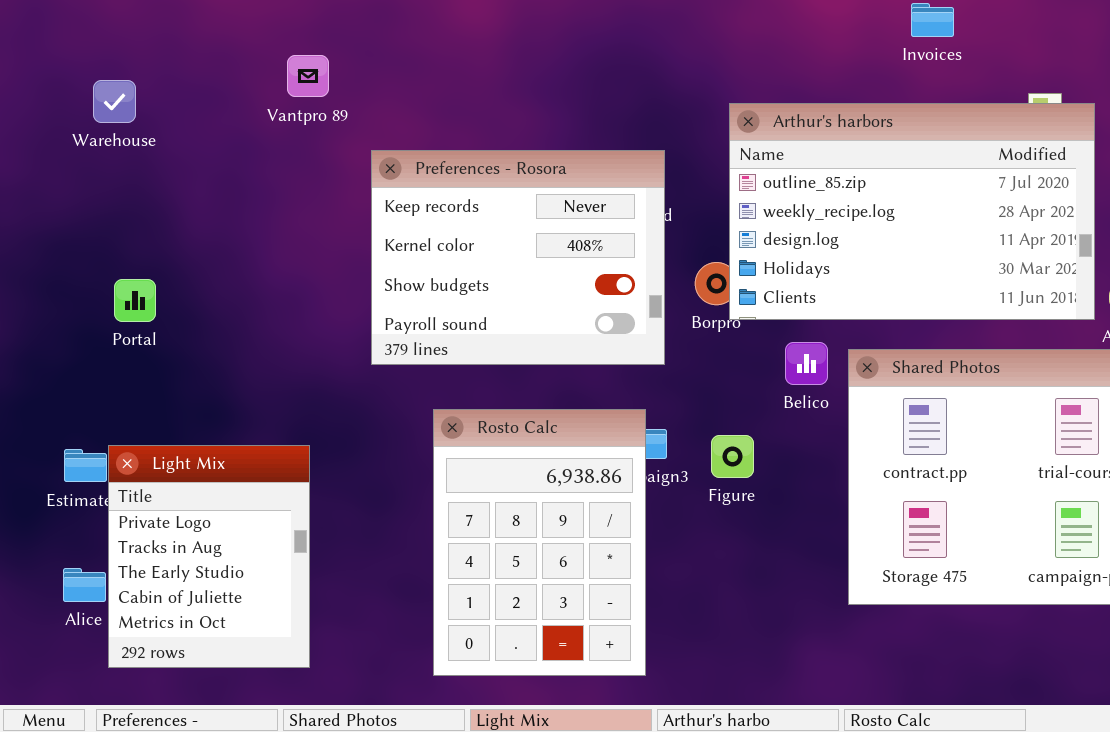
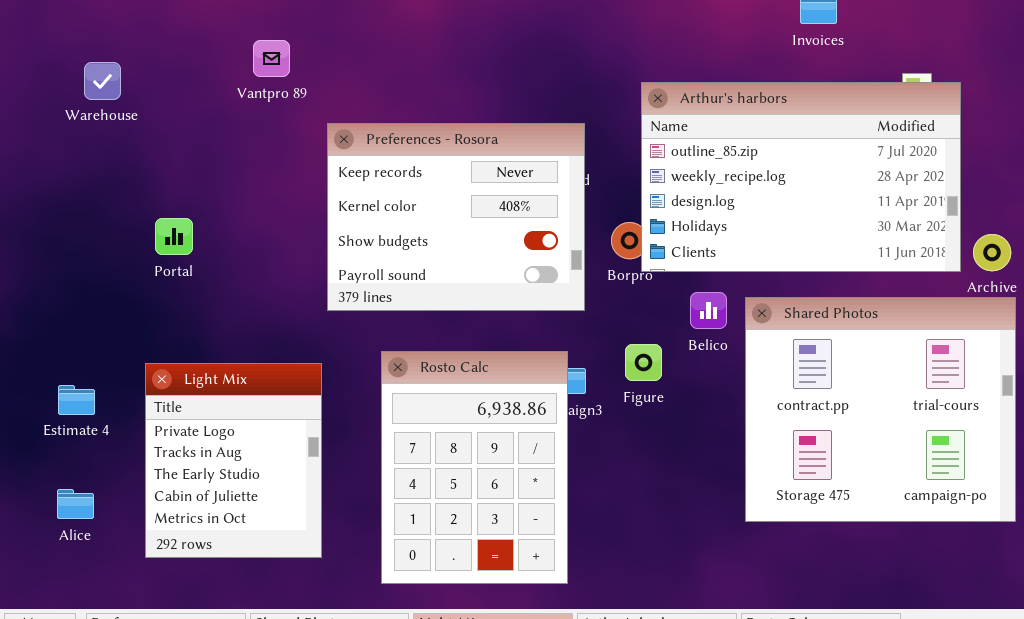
Portal: [114,279,156,322] -> [155,218,193,255], moved
Figure: [711,435,754,478] -> [625,344,662,381], moved
Light Mix: [108,445,310,668] -> [145,363,322,558], moved

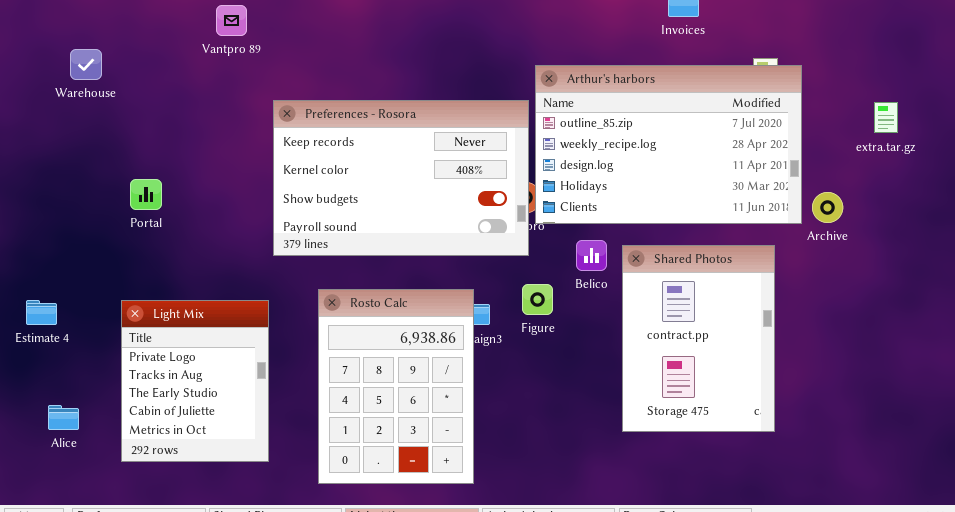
Vantpro 89: [253,40,290,77] -> [216,5,247,36], moved
Preferences - Rosora: [327,123,585,311] -> [273,100,529,256], resized
Shared Photos: [745,297,1016,522] -> [622,245,775,432], resized
Estimate 4: [58,385,95,415] -> [26,300,57,325], moved

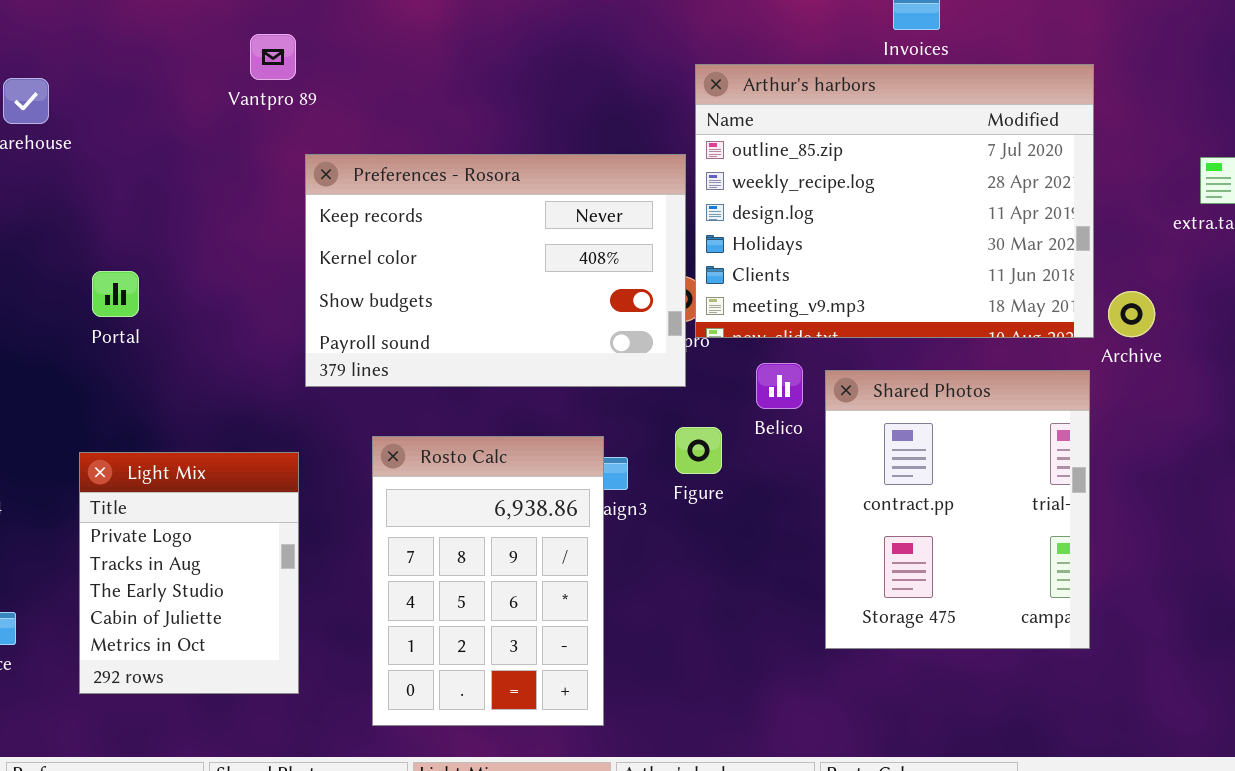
Vantpro 89: [216,5,247,36] -> [250,34,296,80], moved
Arthur's harbors: [535,65,802,224] -> [695,64,1094,338], resized
Shared Photos: [622,245,775,432] -> [825,370,1090,649], resized

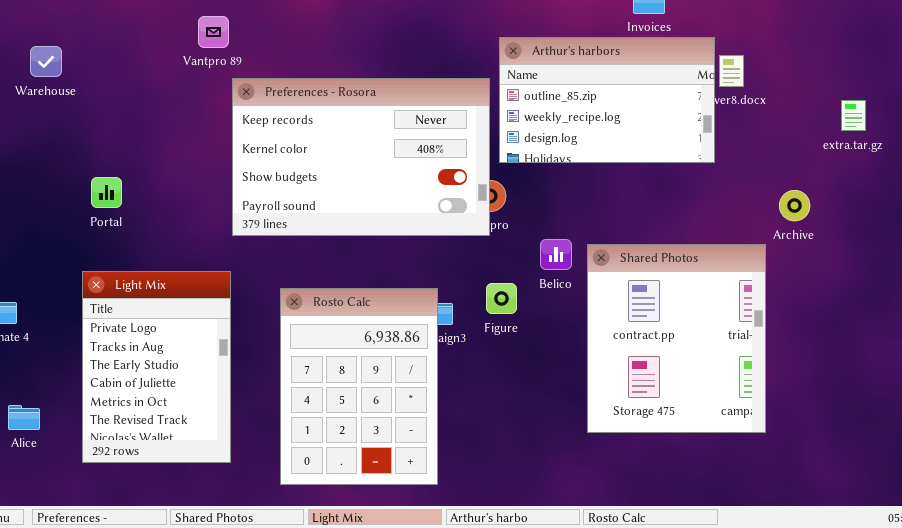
Arthur's harbors: [695,64,1094,338] -> [499,37,715,163], resized
Preferences - Rosora: [305,154,686,387] -> [232,78,490,236], moved
Light Mix: [79,452,299,694] -> [82,271,231,463], resized

